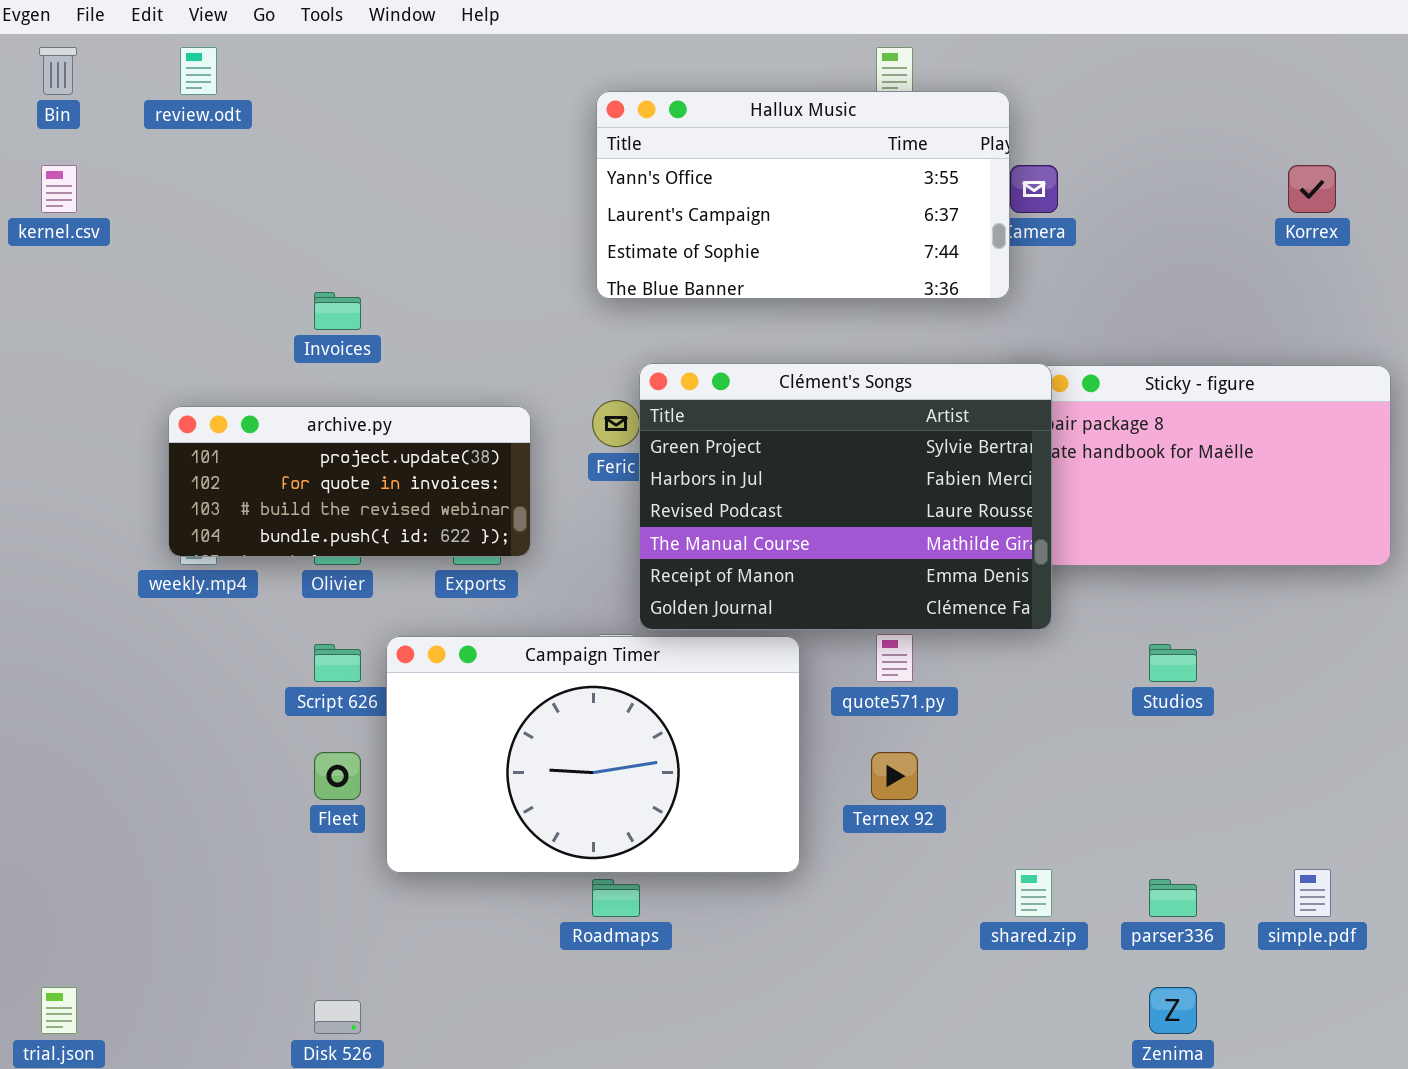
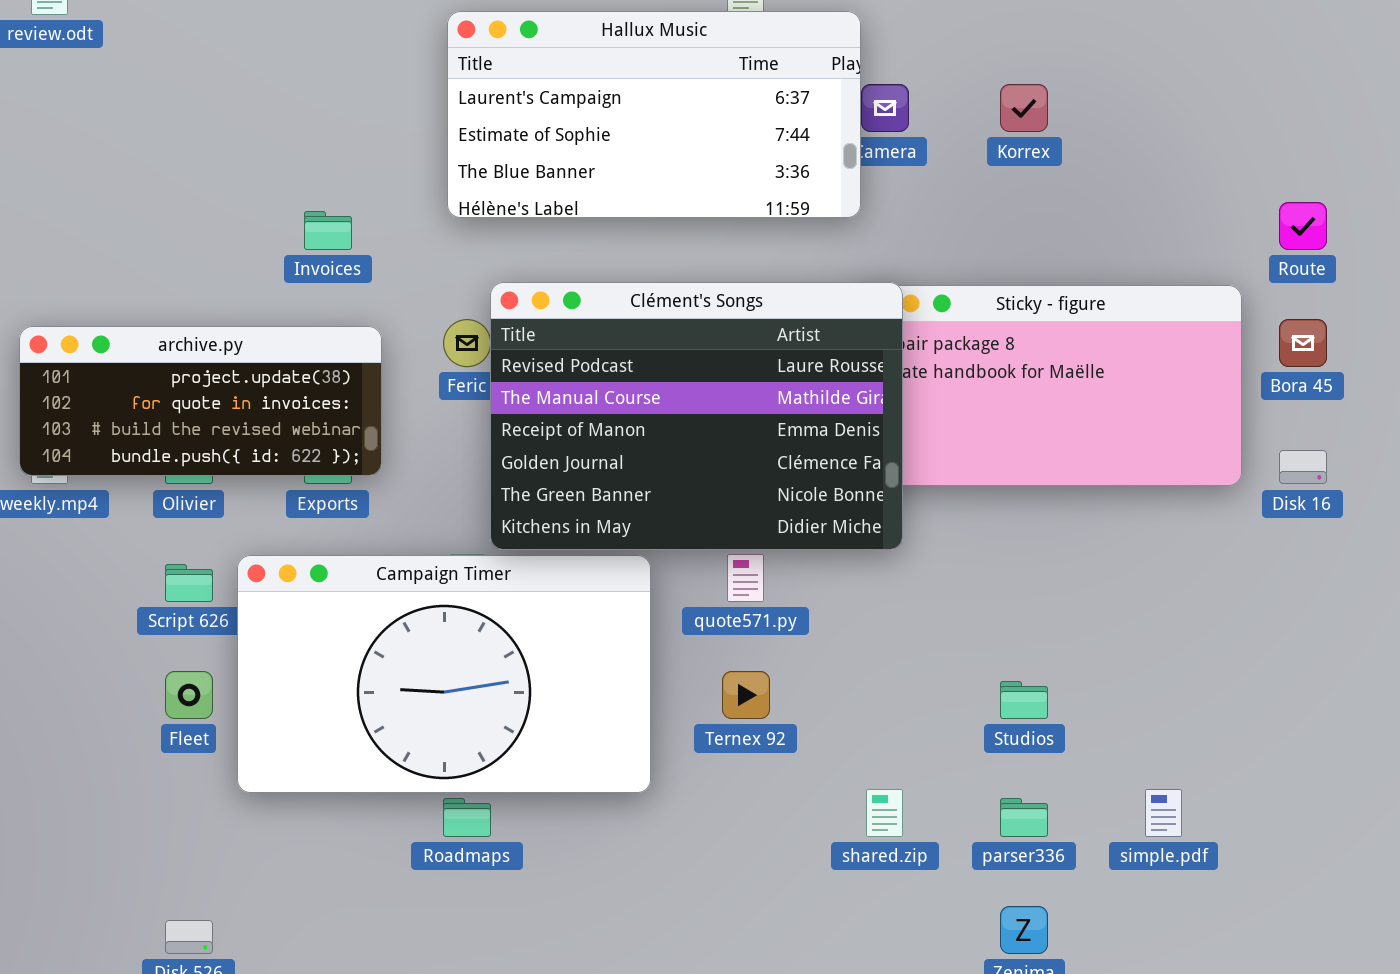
Hallux Music: [596,91,1010,299] -> [447,11,861,218], scrolled down 1 row
Korrex: [1288,165,1336,213] -> [1000,84,1048,132], moved
Invoices: [314,292,361,330] -> [304,211,352,250], moved
Clément's Songs: [639,363,1052,630] -> [490,282,903,550], scrolled down 2 rows
Studios: [1149,644,1197,682] -> [1000,681,1048,719], moved

